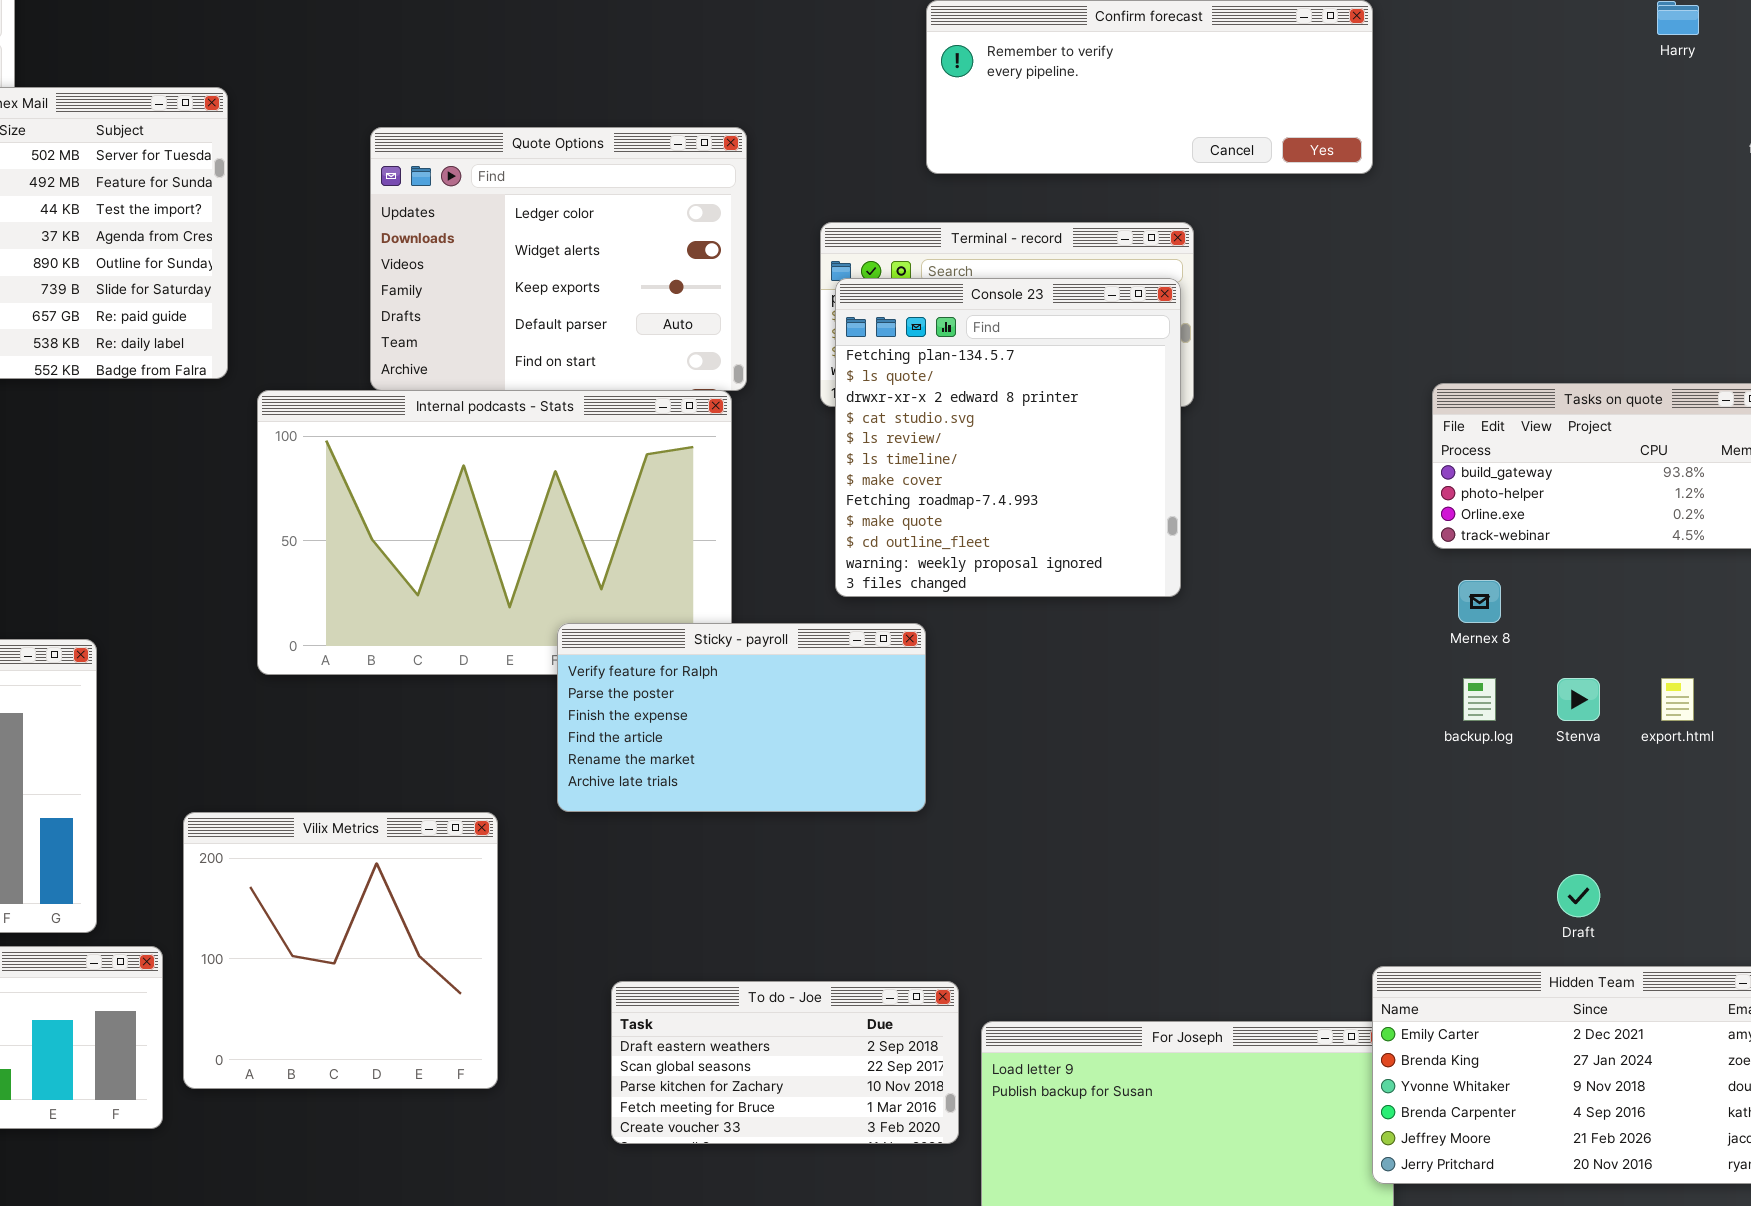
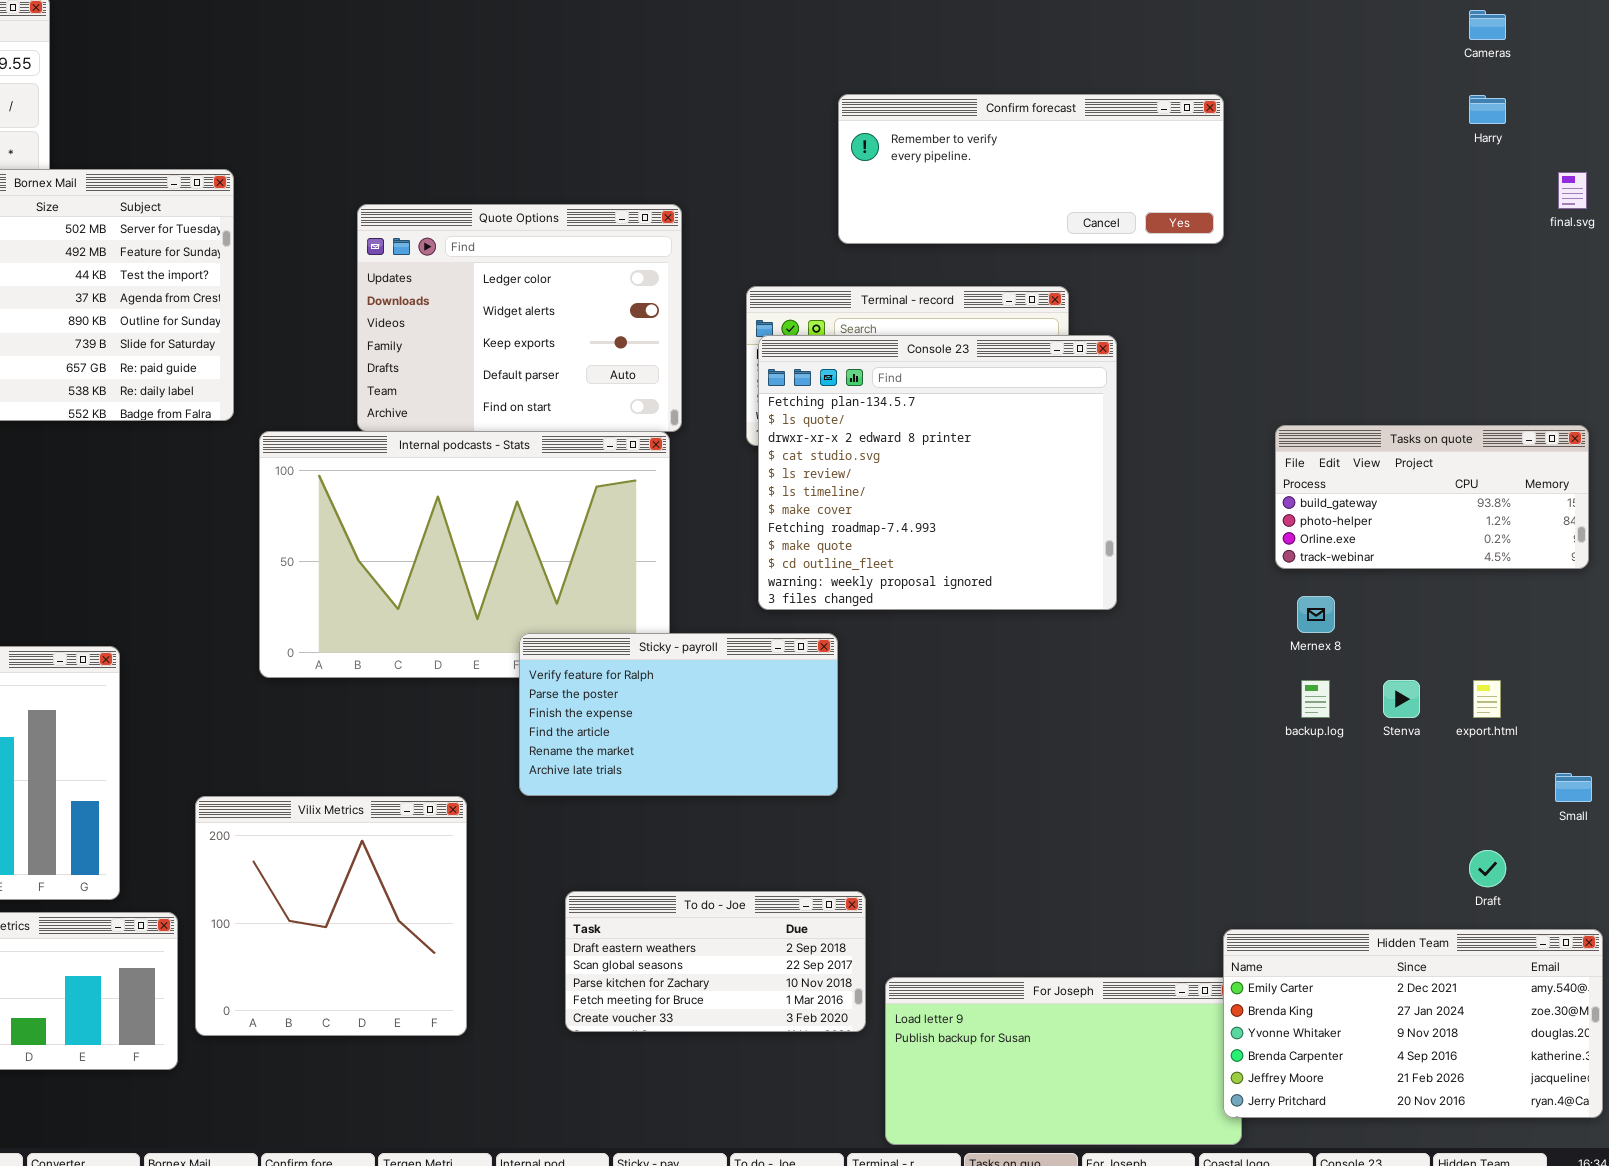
Console 23: [835,278,1181,597] -> [758,335,1117,610], resized
Draft: [1557,874,1600,917] -> [1469,850,1506,887], moved
To do - Joe: [611,981,959,1144] -> [565,891,866,1032], moved

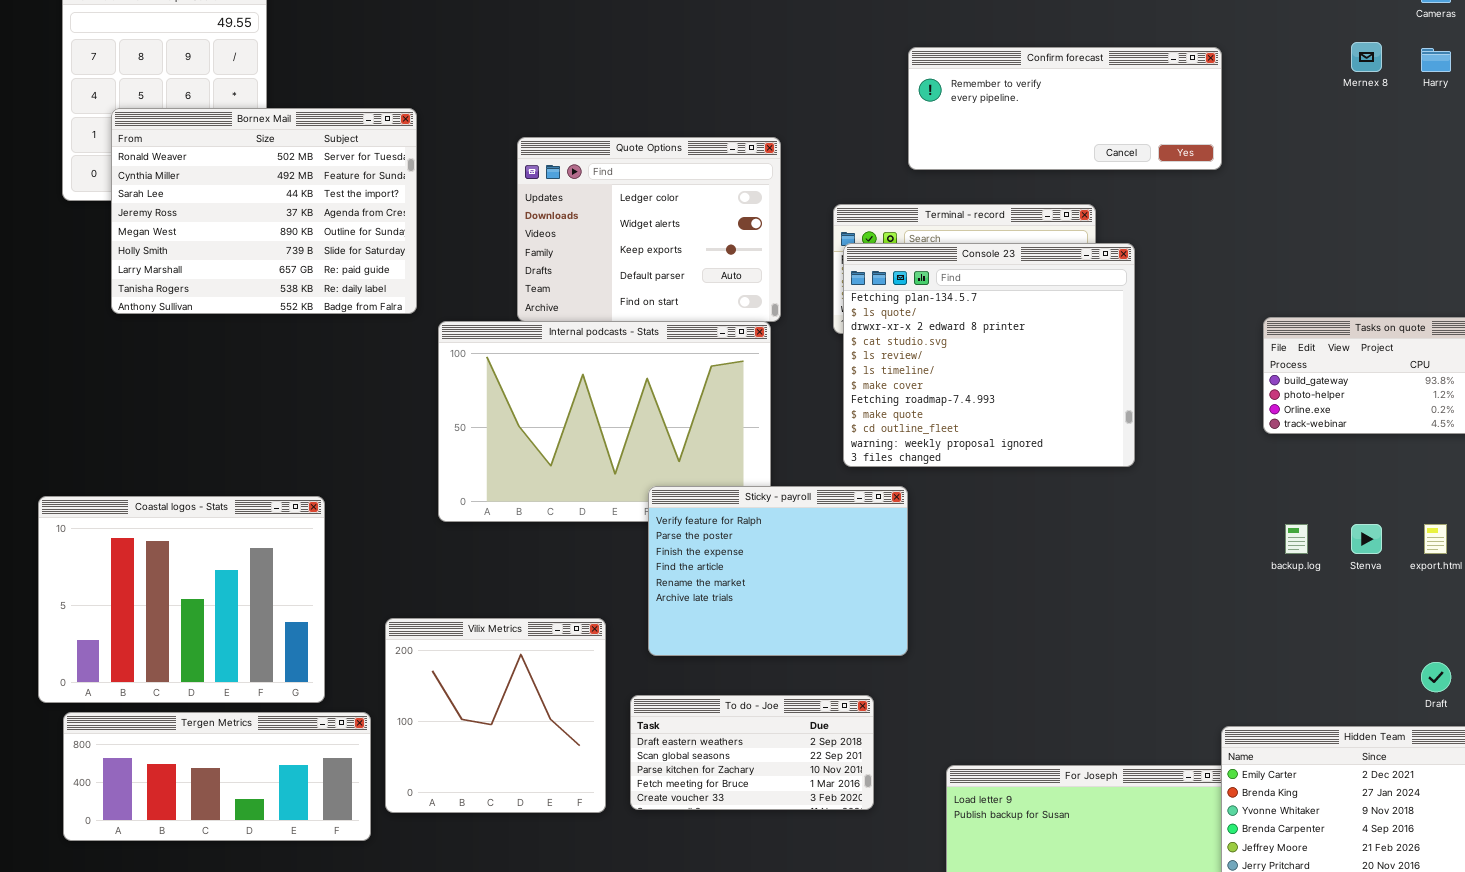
Mernex 8: [1297,596,1335,633] -> [1351,42,1382,72], moved
Sticky - payroll: [519,633,838,796] -> [648,486,908,656], resized
To do - Joe: [565,891,866,1032] -> [630,695,874,810], moved

